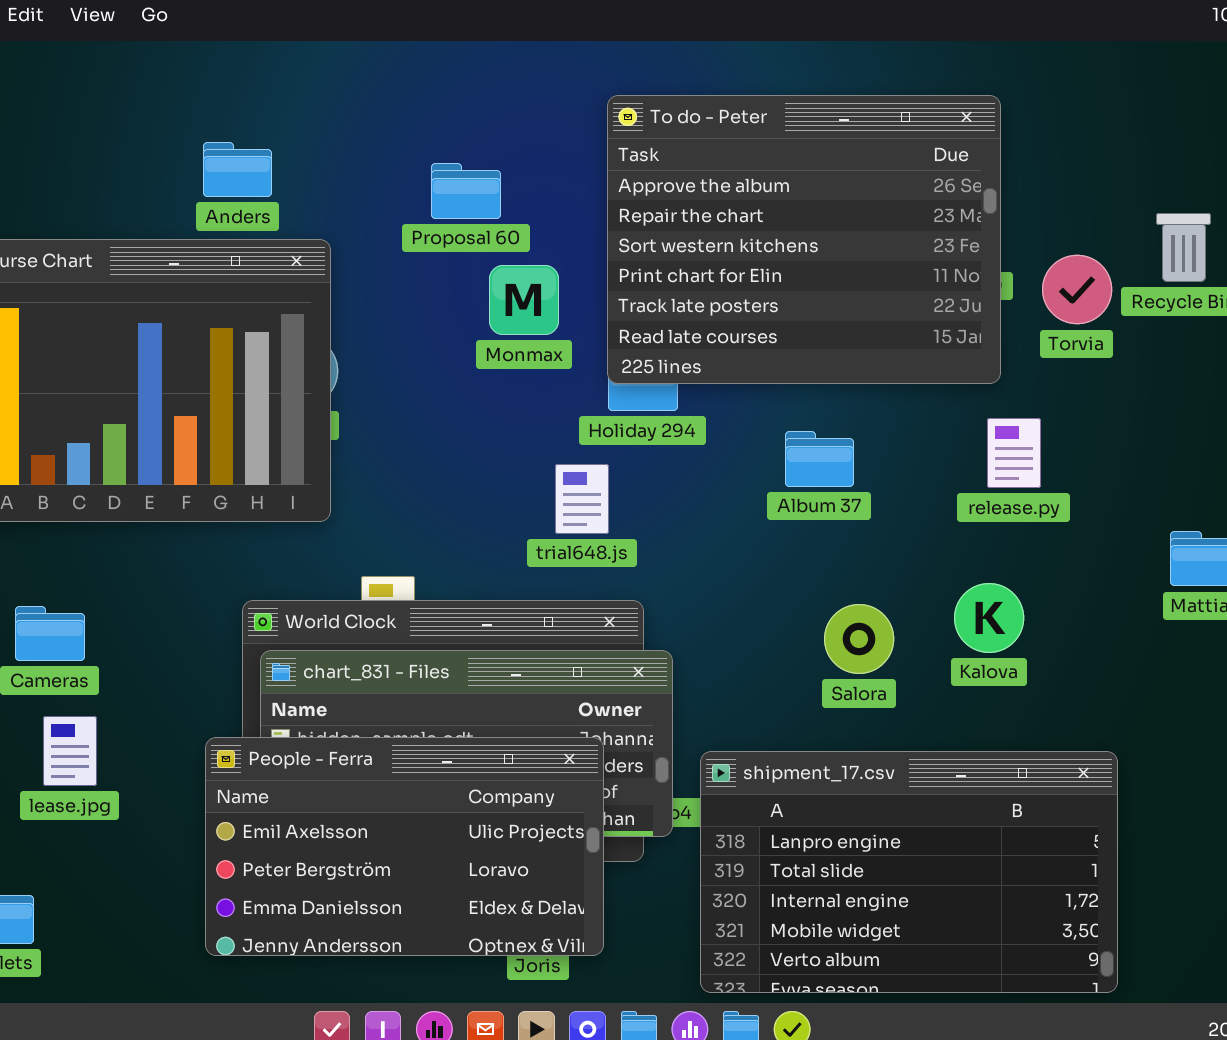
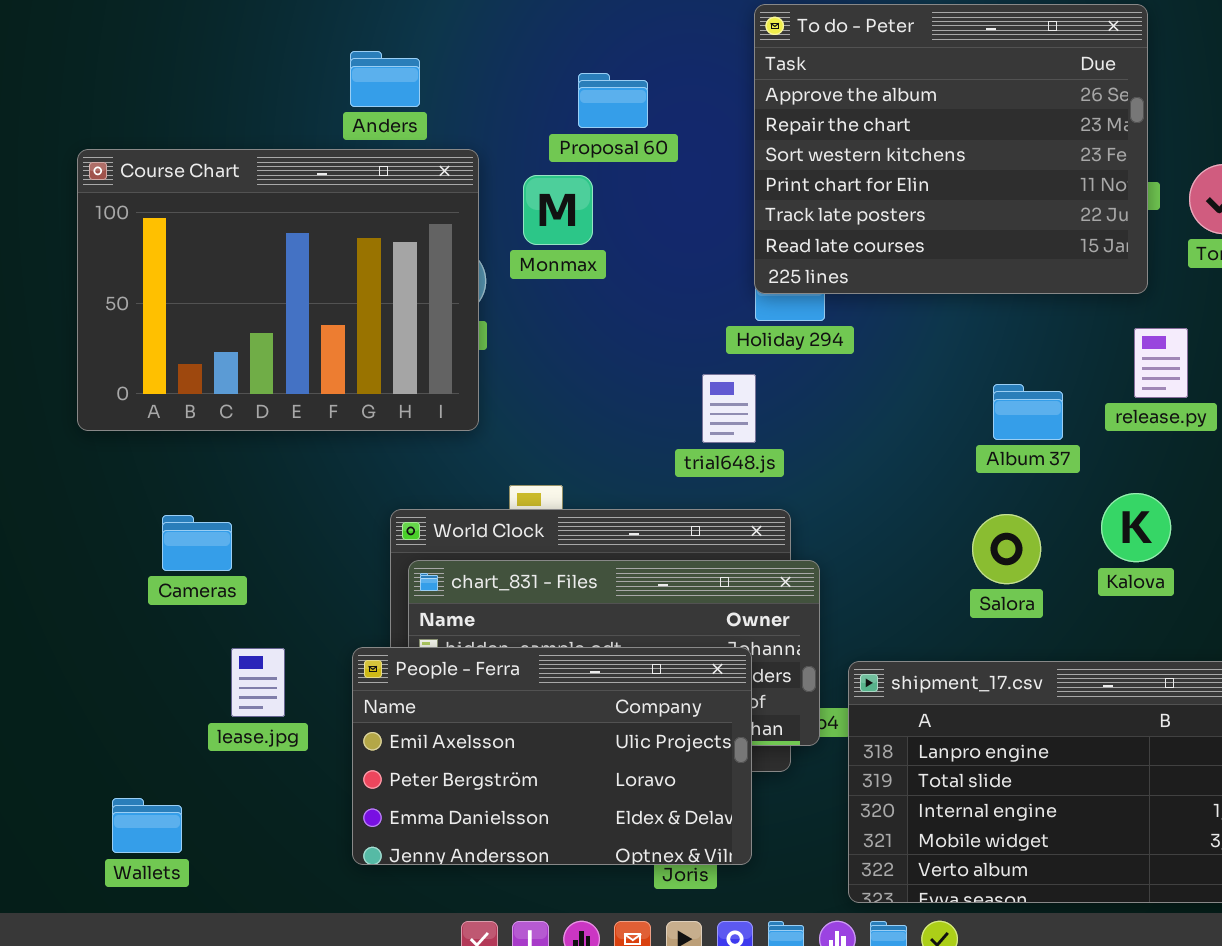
Monmax: [489,265,559,335] -> [523,175,593,245], moved
Album 37: [785,431,854,487] -> [993,384,1063,440], moved
lease.jpg: [43,716,97,786] -> [231,648,285,717], moved

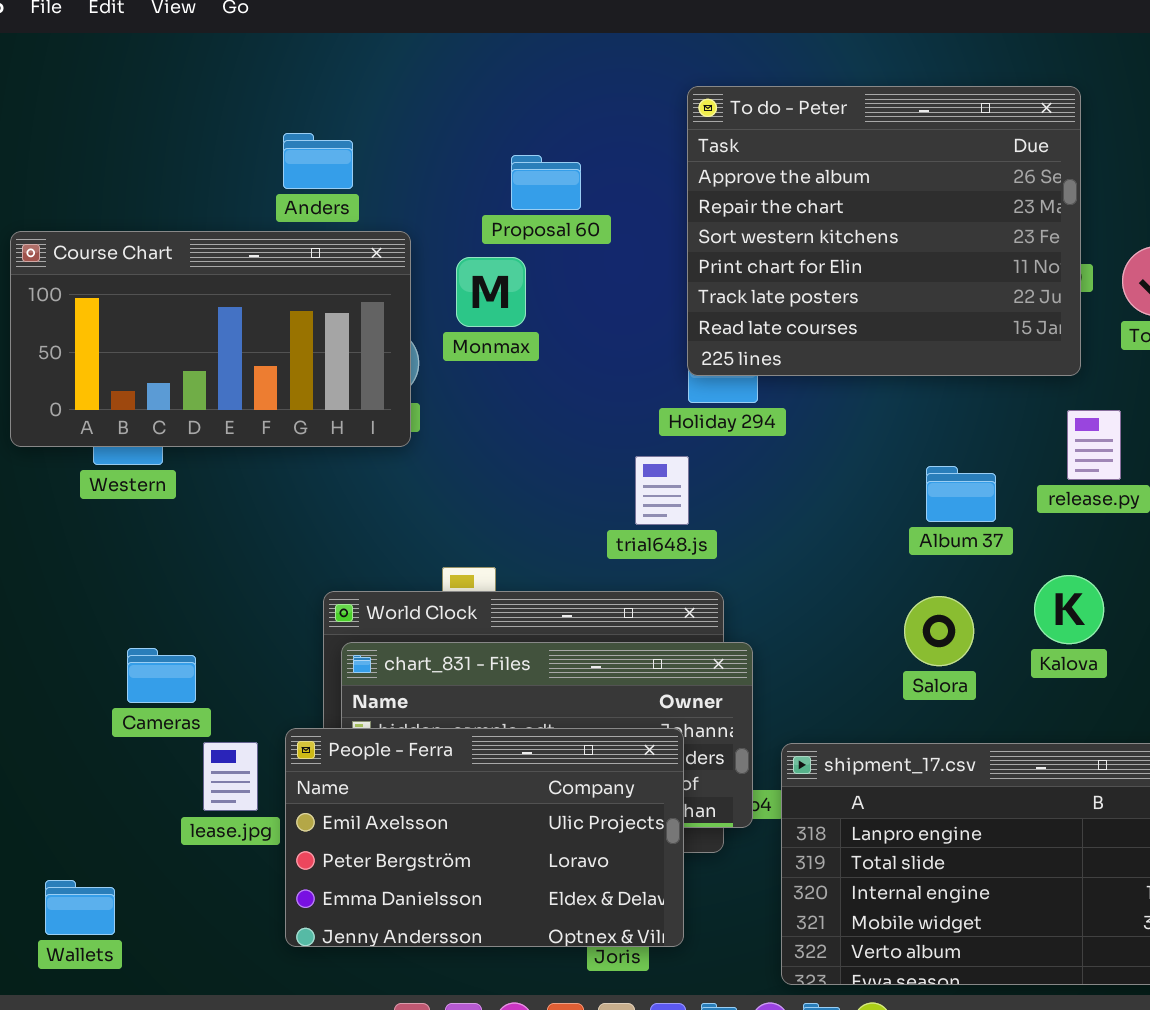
Course Chart: [77,149,479,431] -> [10,231,411,447], resized
Cameras: [162,515,232,571] -> [127,648,196,703], moved
lease.jpg: [231,648,285,717] -> [203,742,258,811], moved

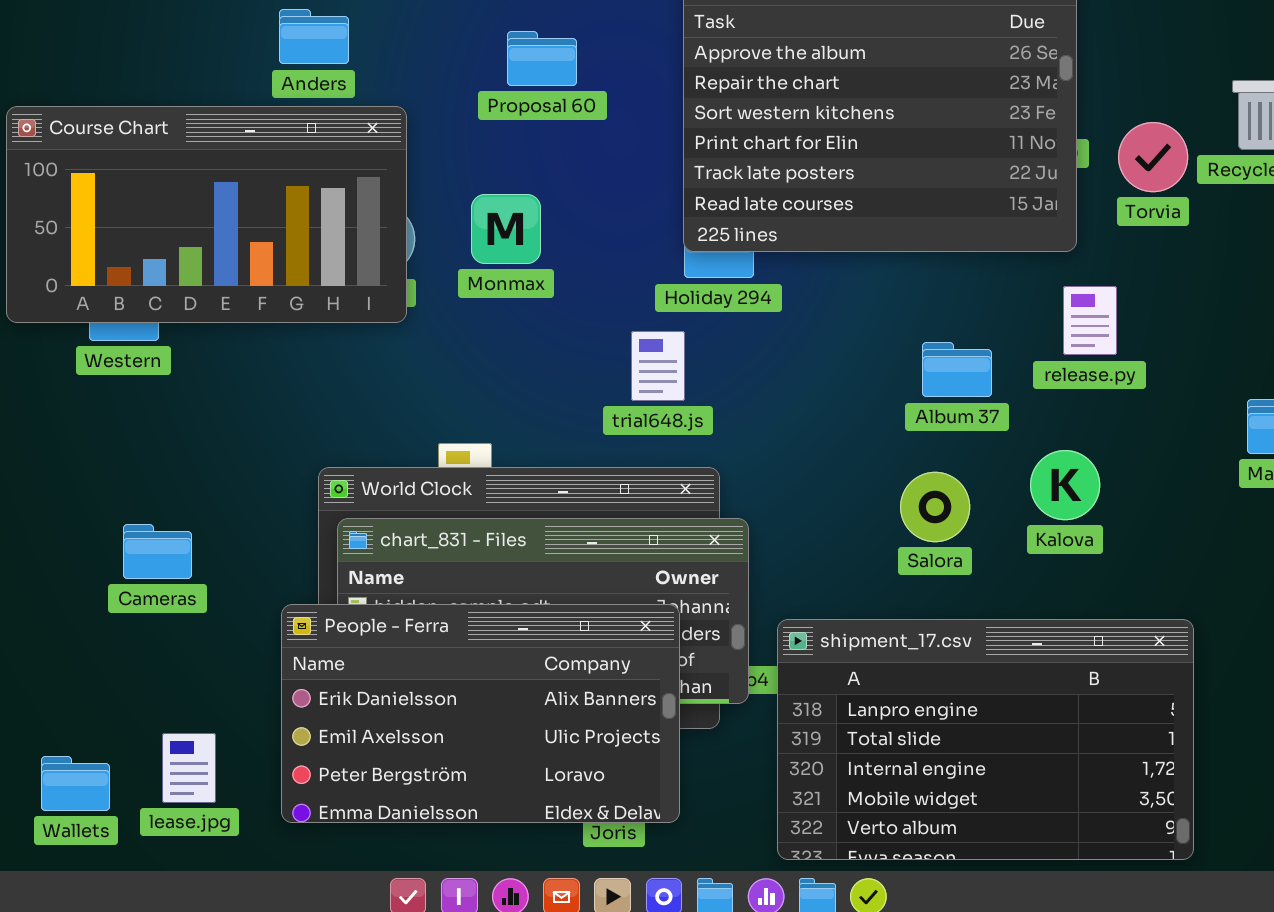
Monmax: [456,257,526,327] -> [471,194,541,264], moved
People - Ferra: [285,728,684,947] -> [281,604,680,823], scrolled up 1 row
lease.jpg: [203,742,258,811] -> [162,733,216,803], moved

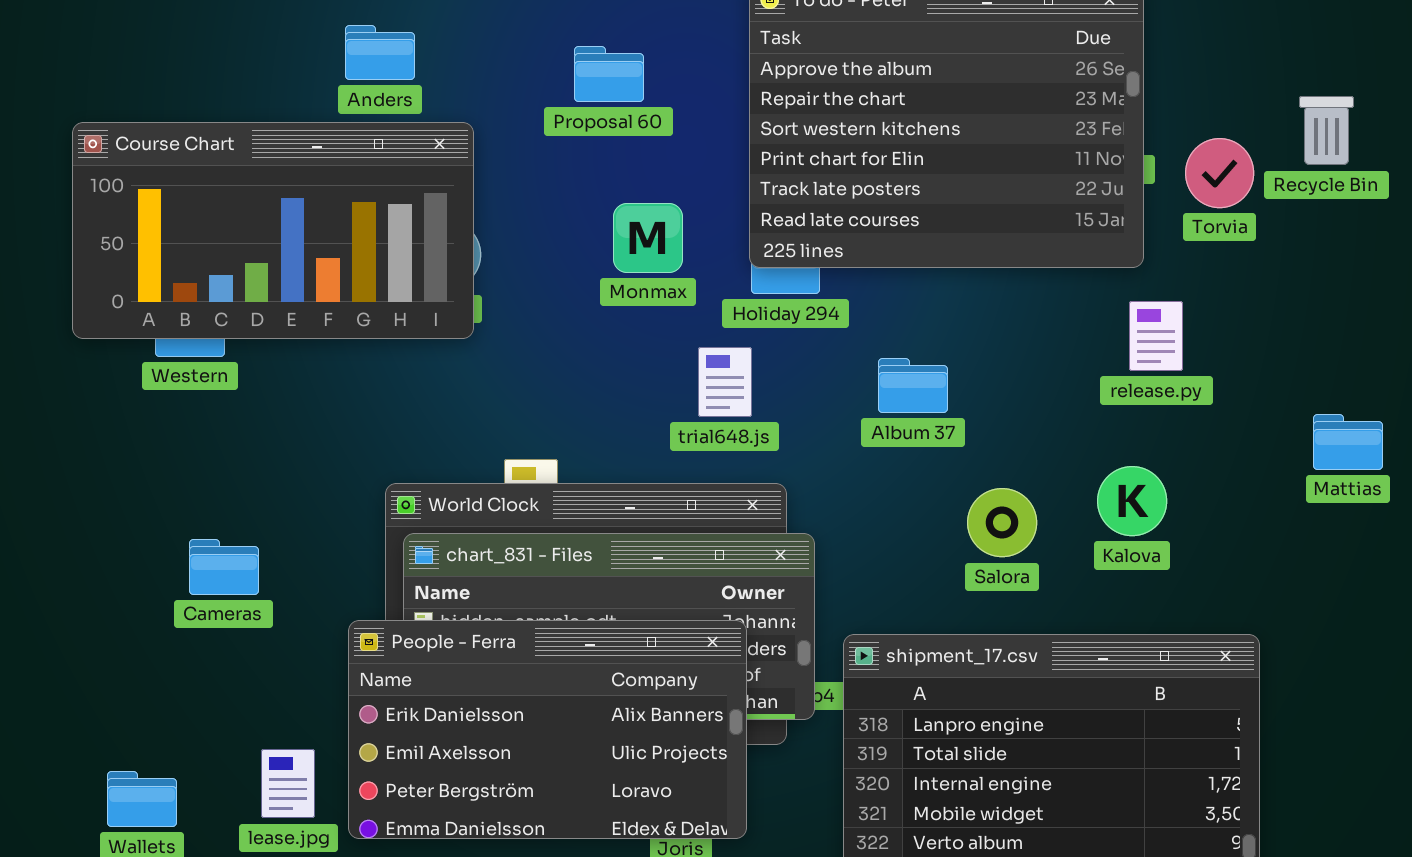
Monmax: [471,194,541,264] -> [613,203,683,273], moved
Album 37: [922,342,992,397] -> [878,358,948,413], moved
lease.jpg: [162,733,216,803] -> [261,749,315,818], moved

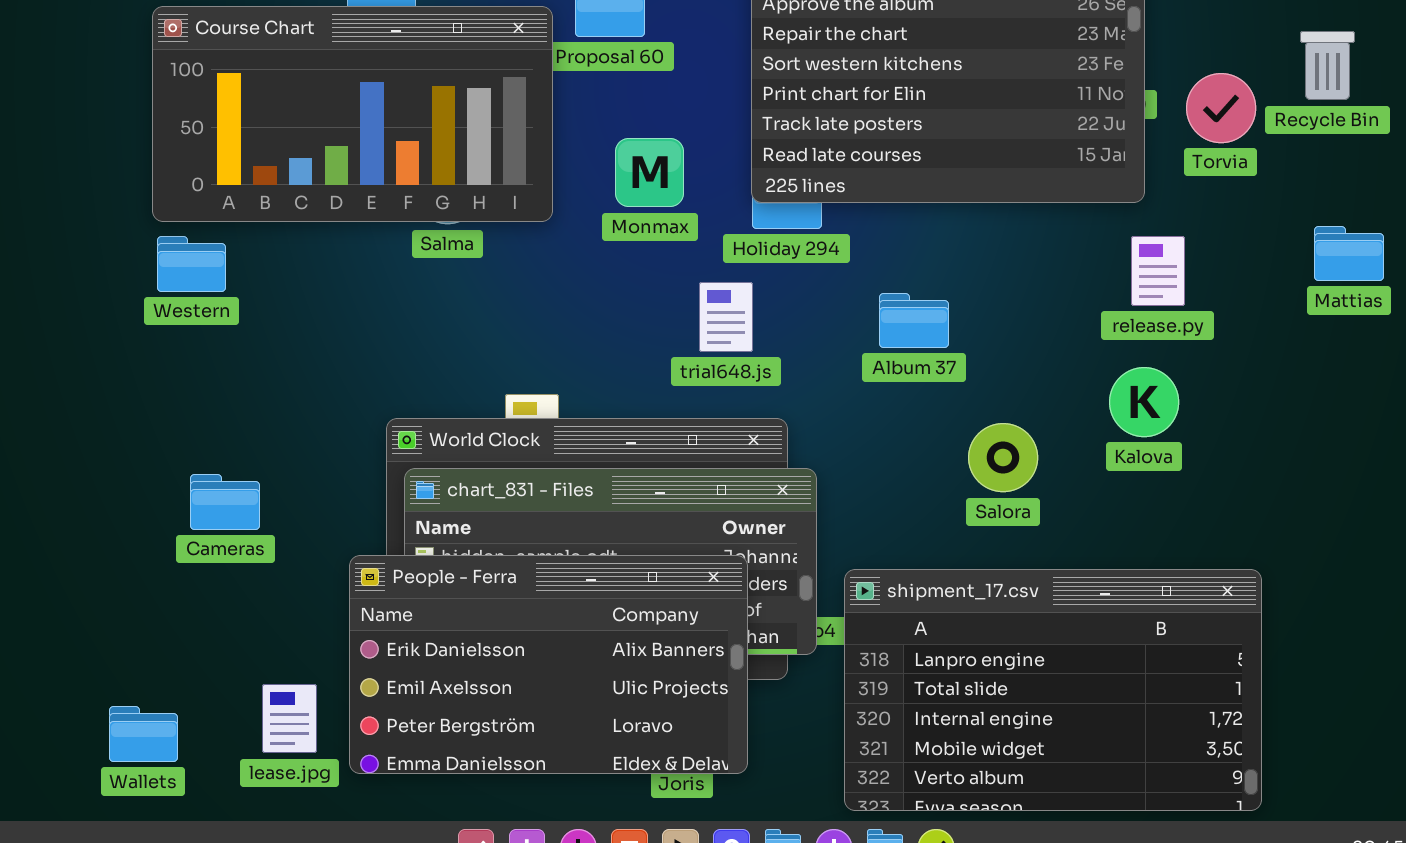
Course Chart: [72,122,474,339] -> [152,6,553,222], moved
Mattias: [1313,414,1383,470] -> [1314,226,1384,281], moved
Kalova: [1097,466,1167,536] -> [1109,367,1179,437], moved

